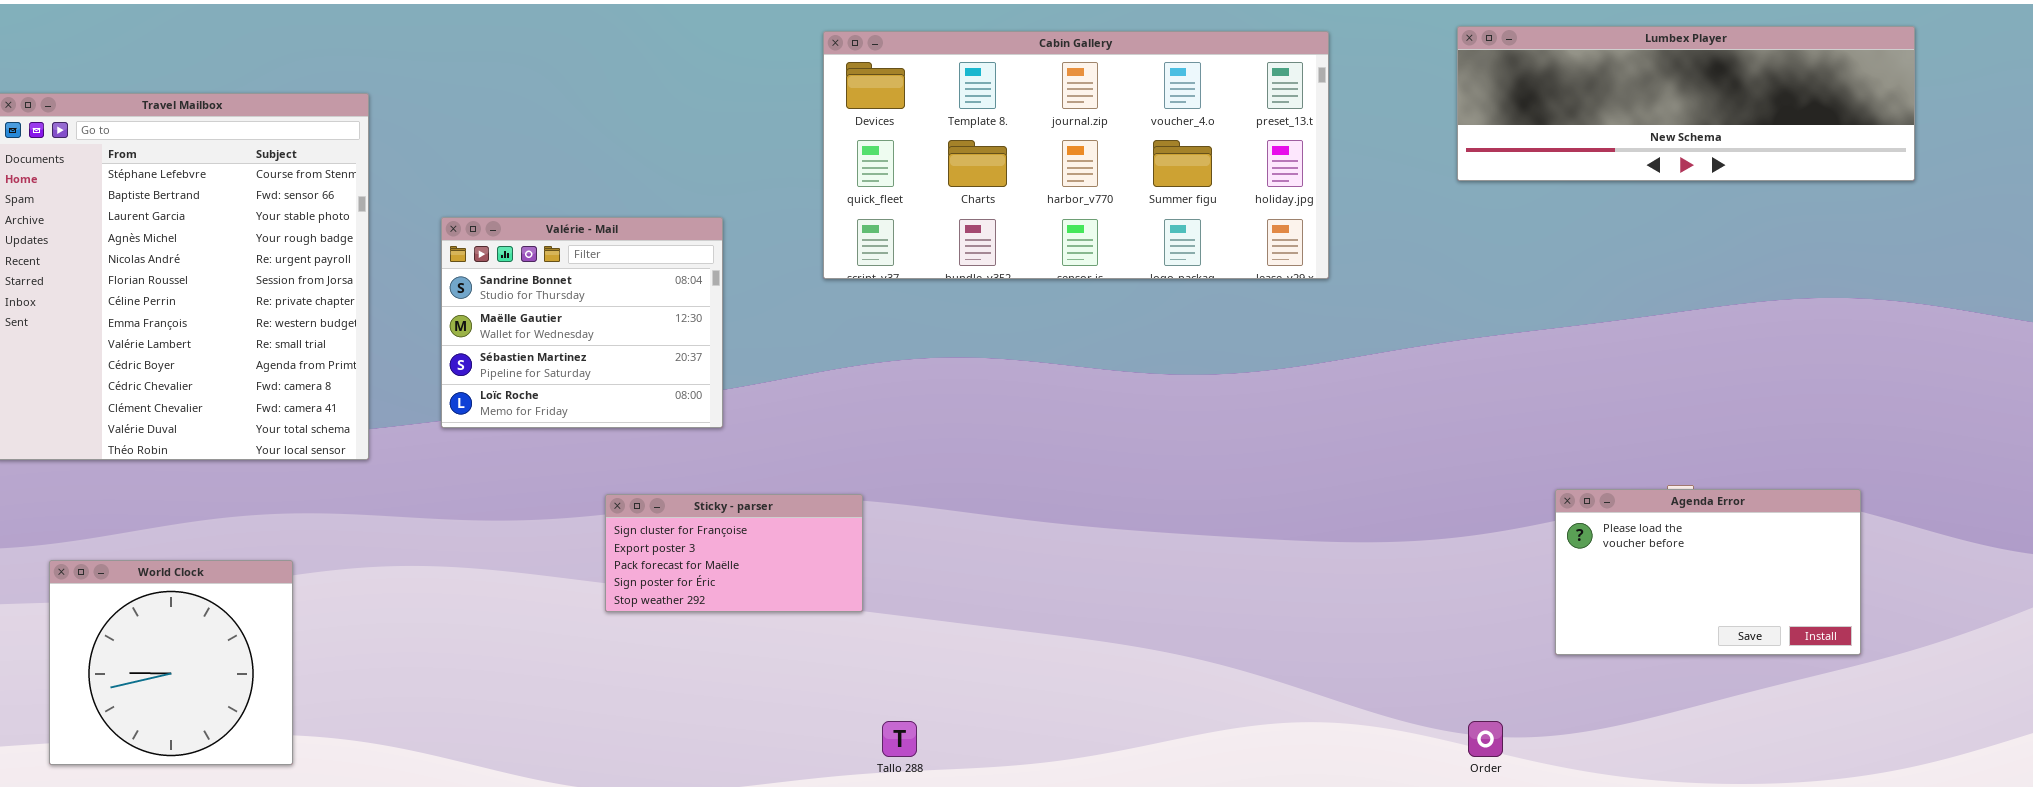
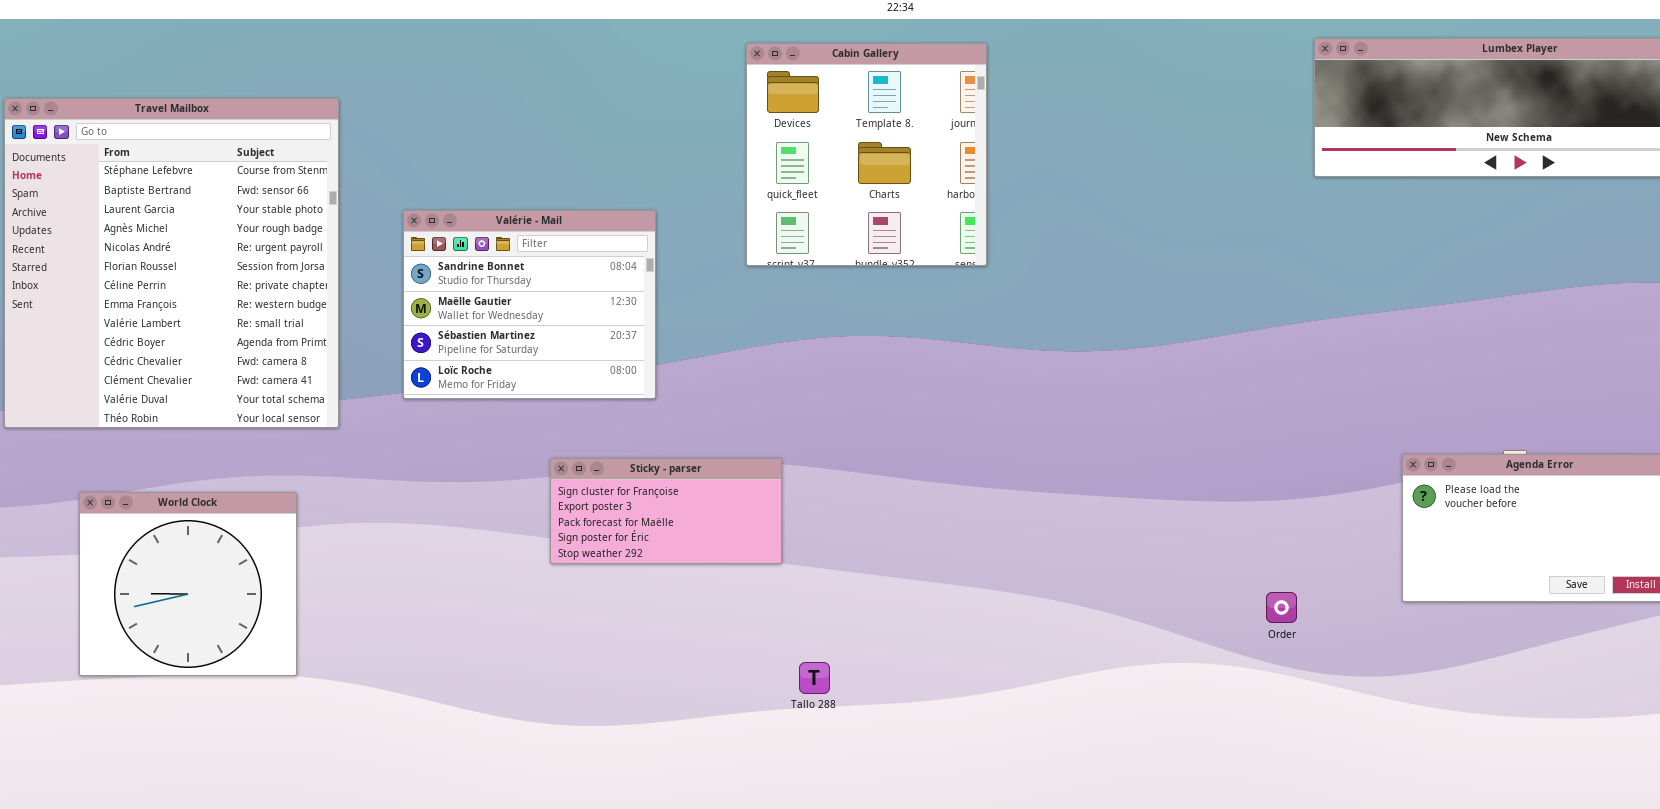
Cabin Gallery: [823,31,1329,279] -> [746,43,987,266], resized
World Clock: [49,560,293,765] -> [79,492,297,676], moved
Order: [1468,721,1503,757] -> [1266,592,1297,623], moved

